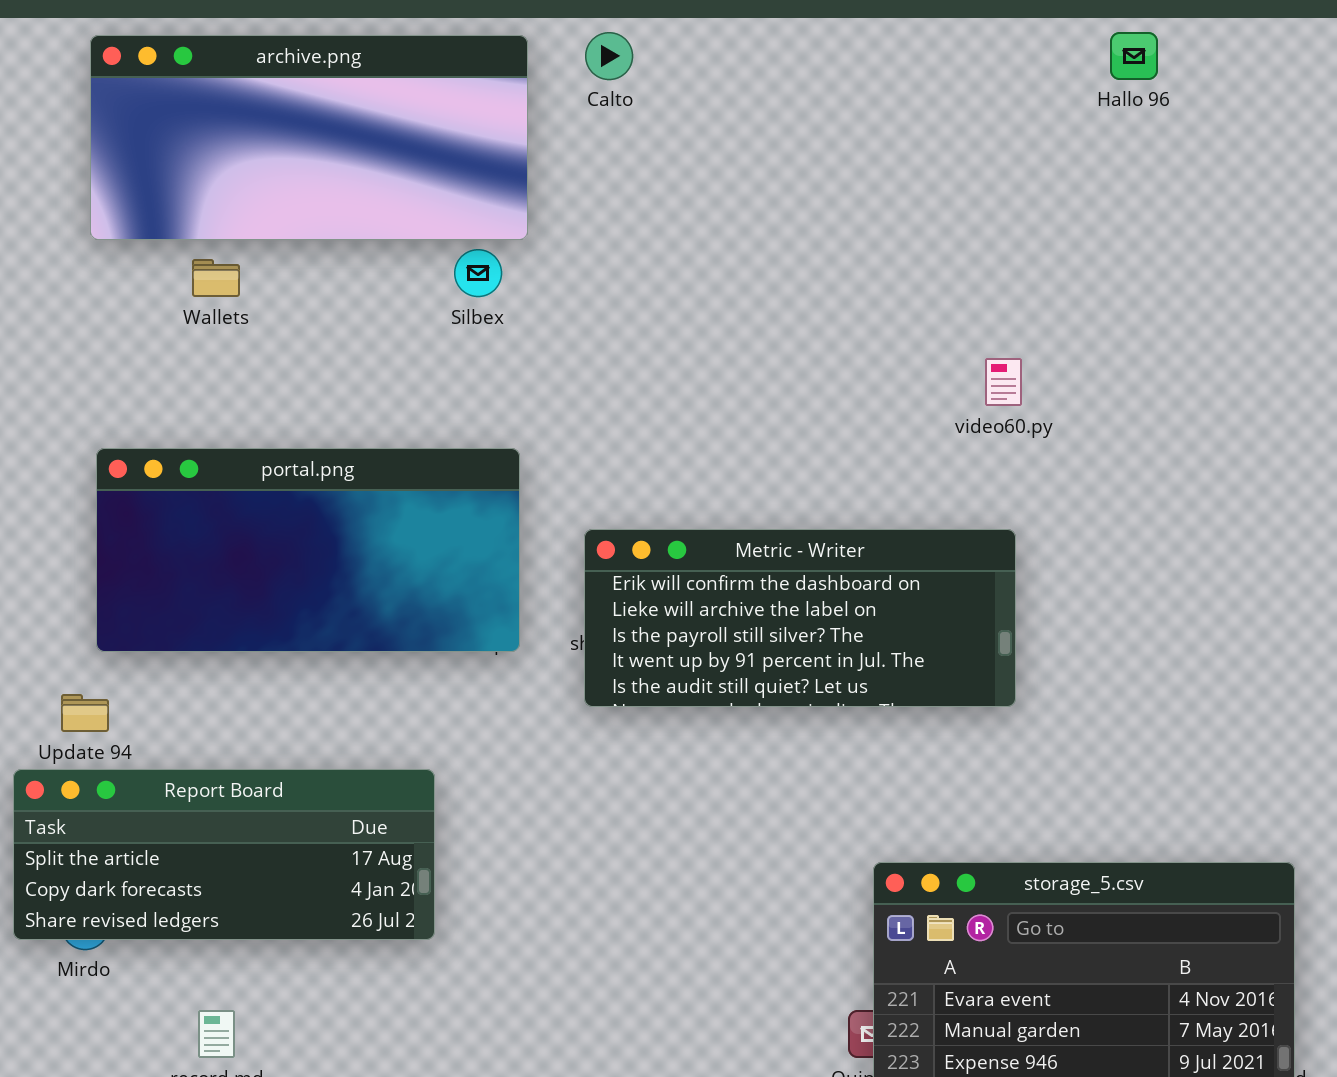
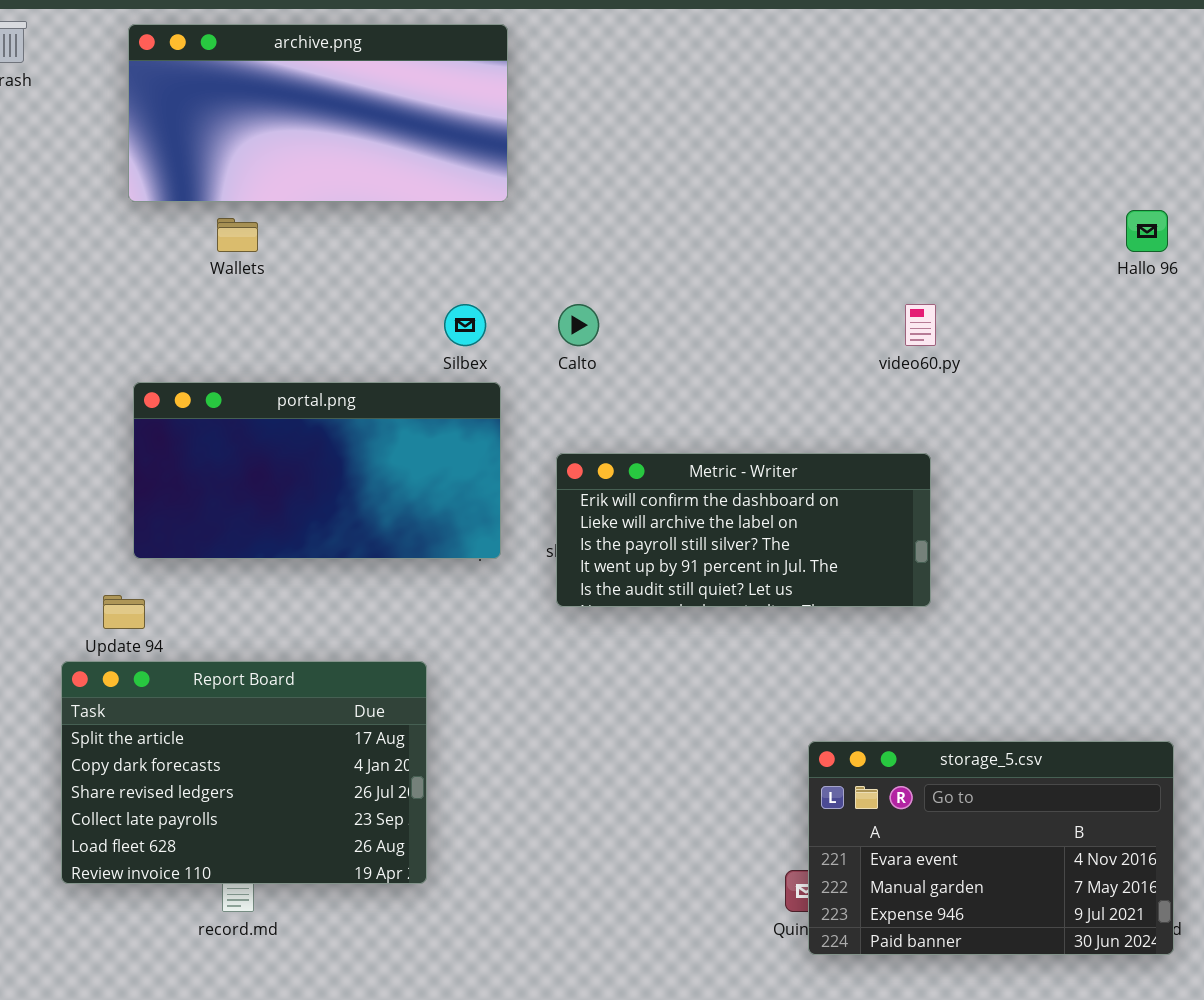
Calto: [585,32,633,80] -> [558,304,599,346], moved
Hallo 96: [1110,32,1158,80] -> [1126,210,1168,252], moved
Silbex: [454,249,502,297] -> [444,304,486,346], moved
Report Board: [13,769,435,940] -> [61,661,427,884], resized

